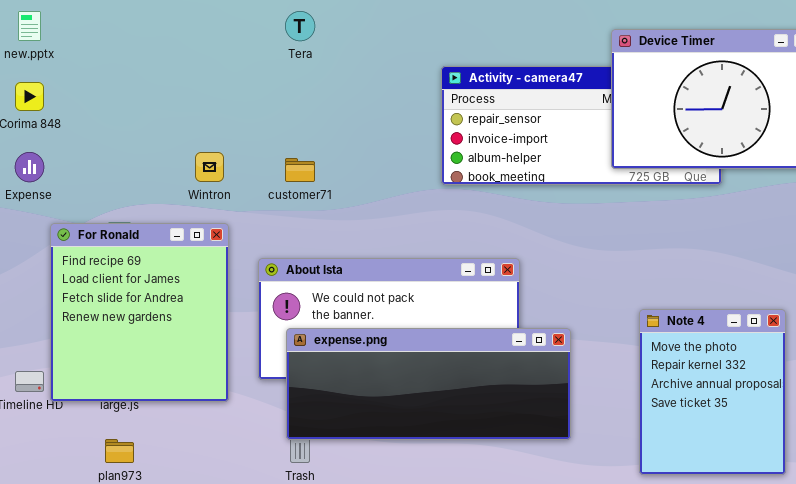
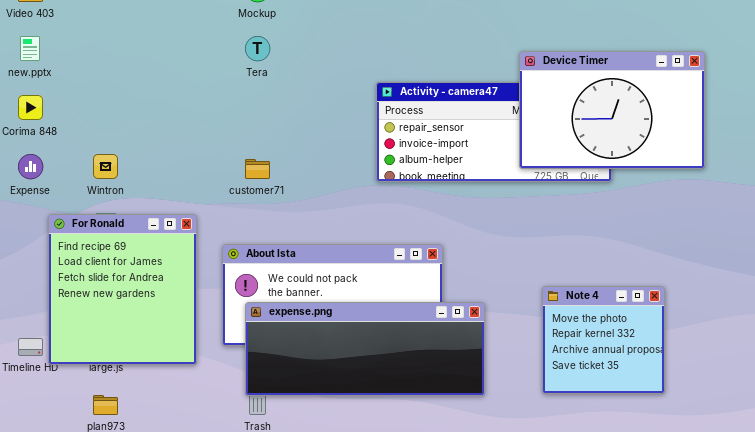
Wintron: [195,152,224,182] -> [93,154,118,179], moved
Note 4: [639,309,786,475] -> [542,286,665,394], resized

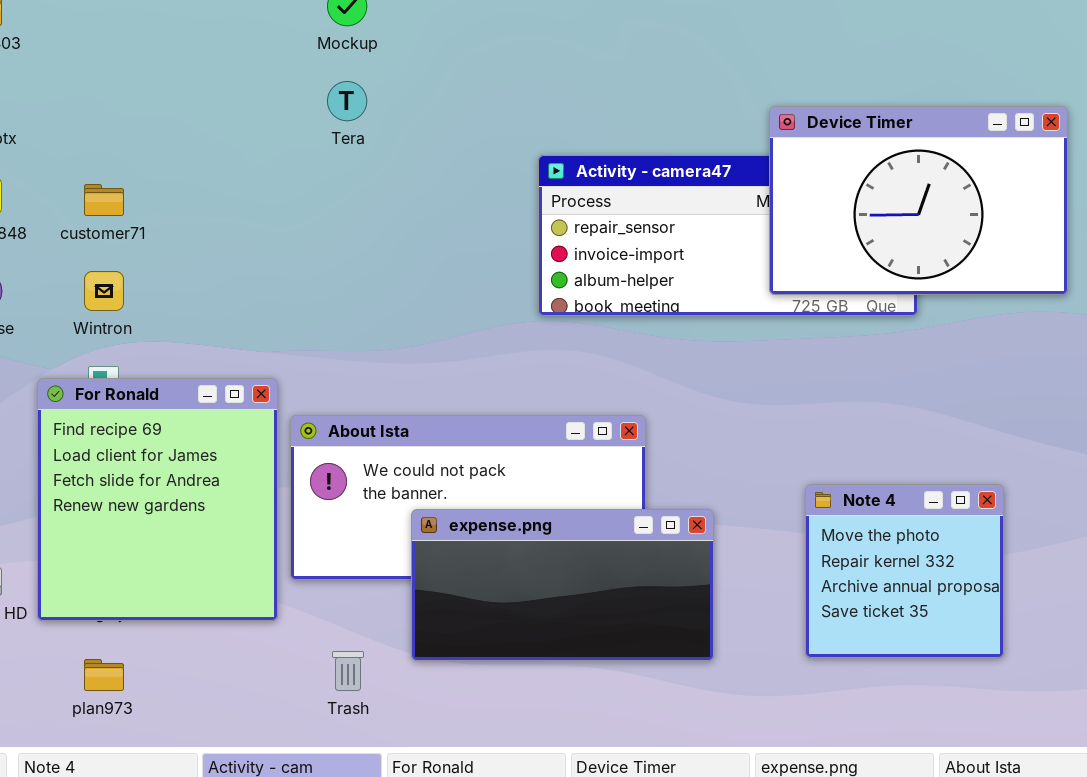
customer71: [245,159,270,179] -> [84,184,124,216], moved
For Ronald: [48,214,197,365] -> [37,378,278,621], moved
expense.png: [245,302,485,396] -> [411,509,714,661], resized

